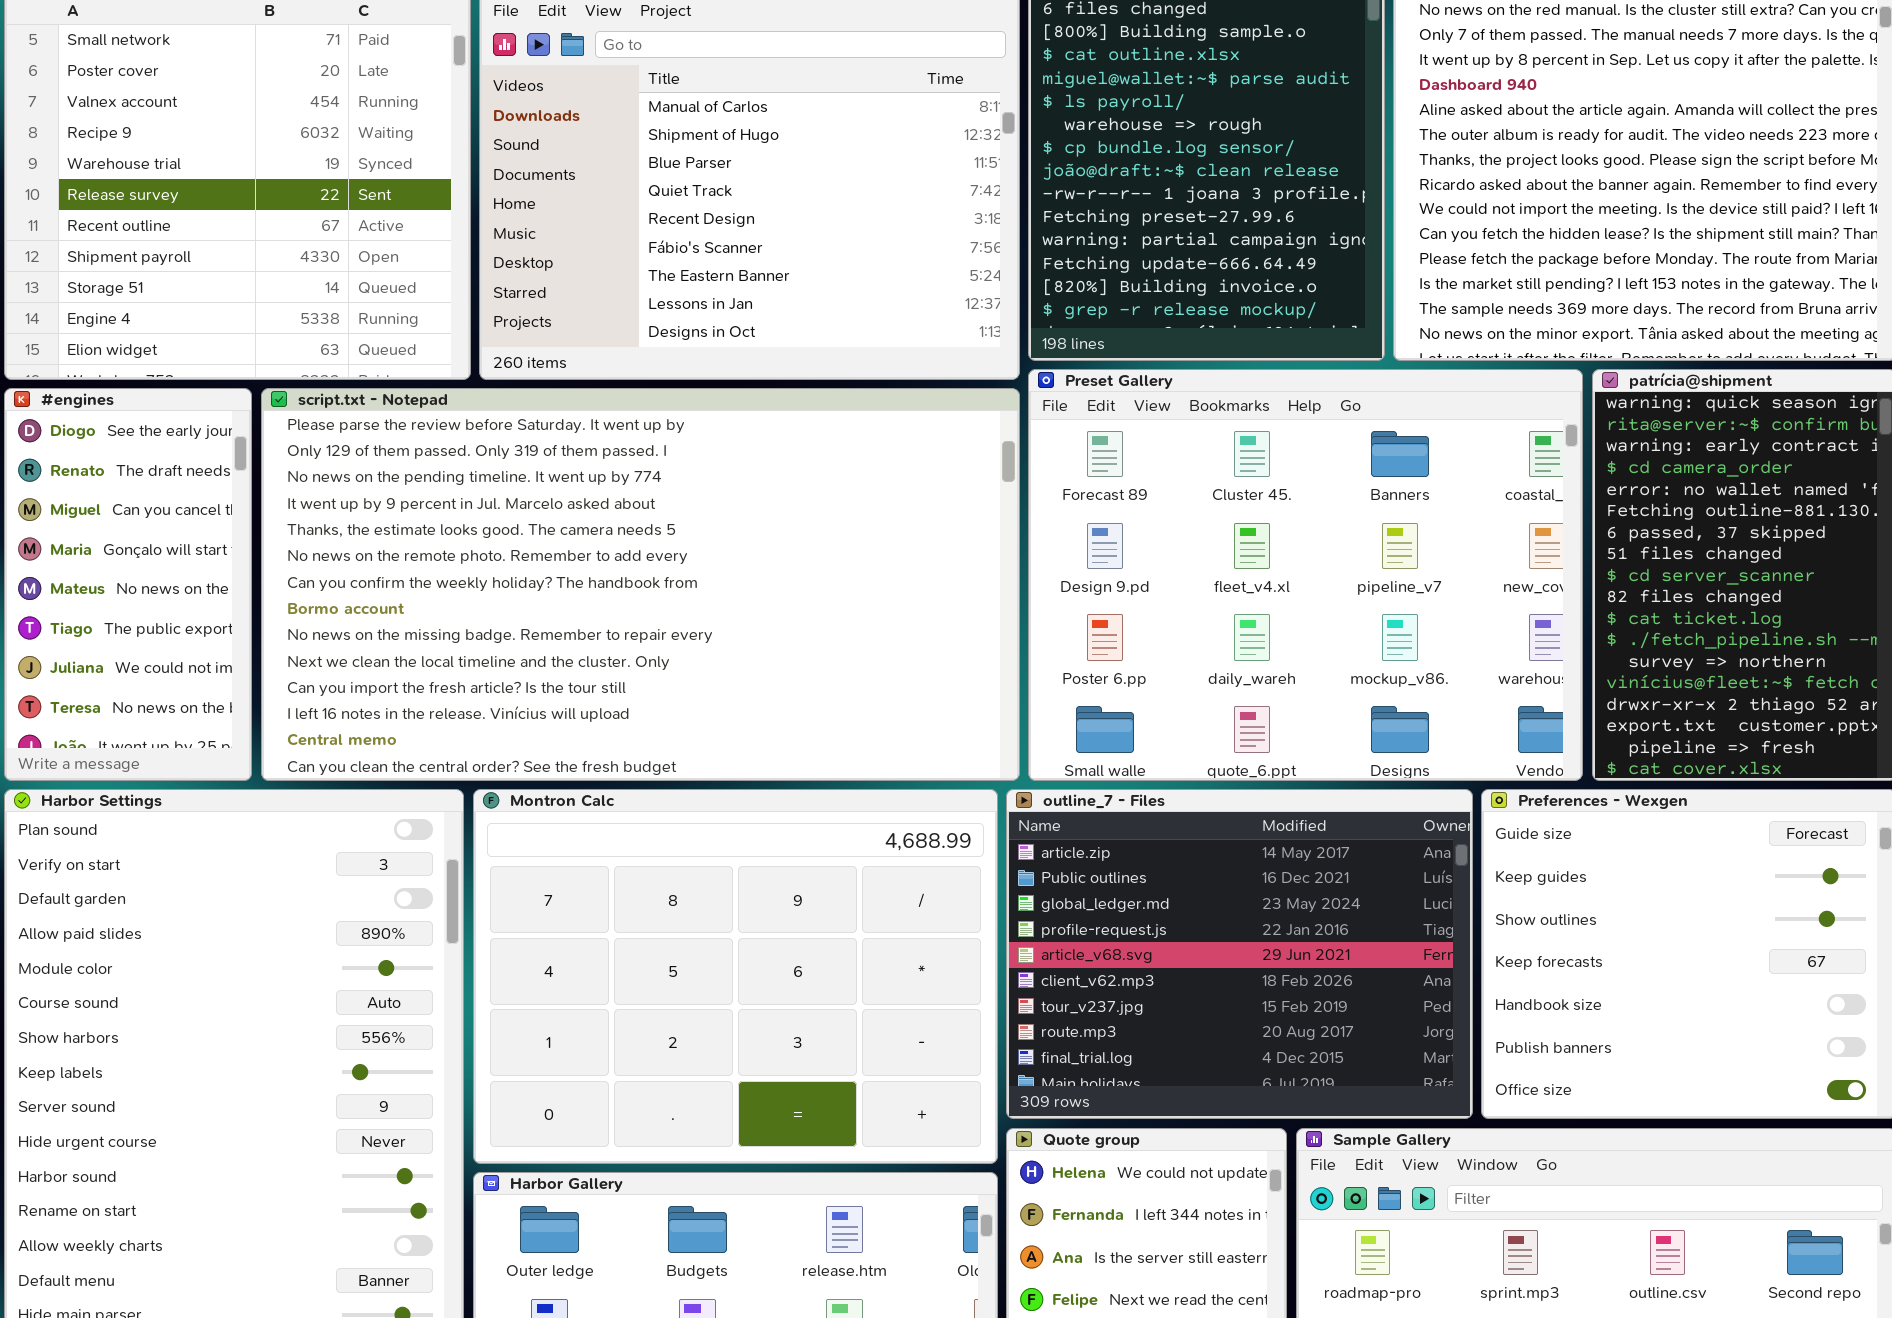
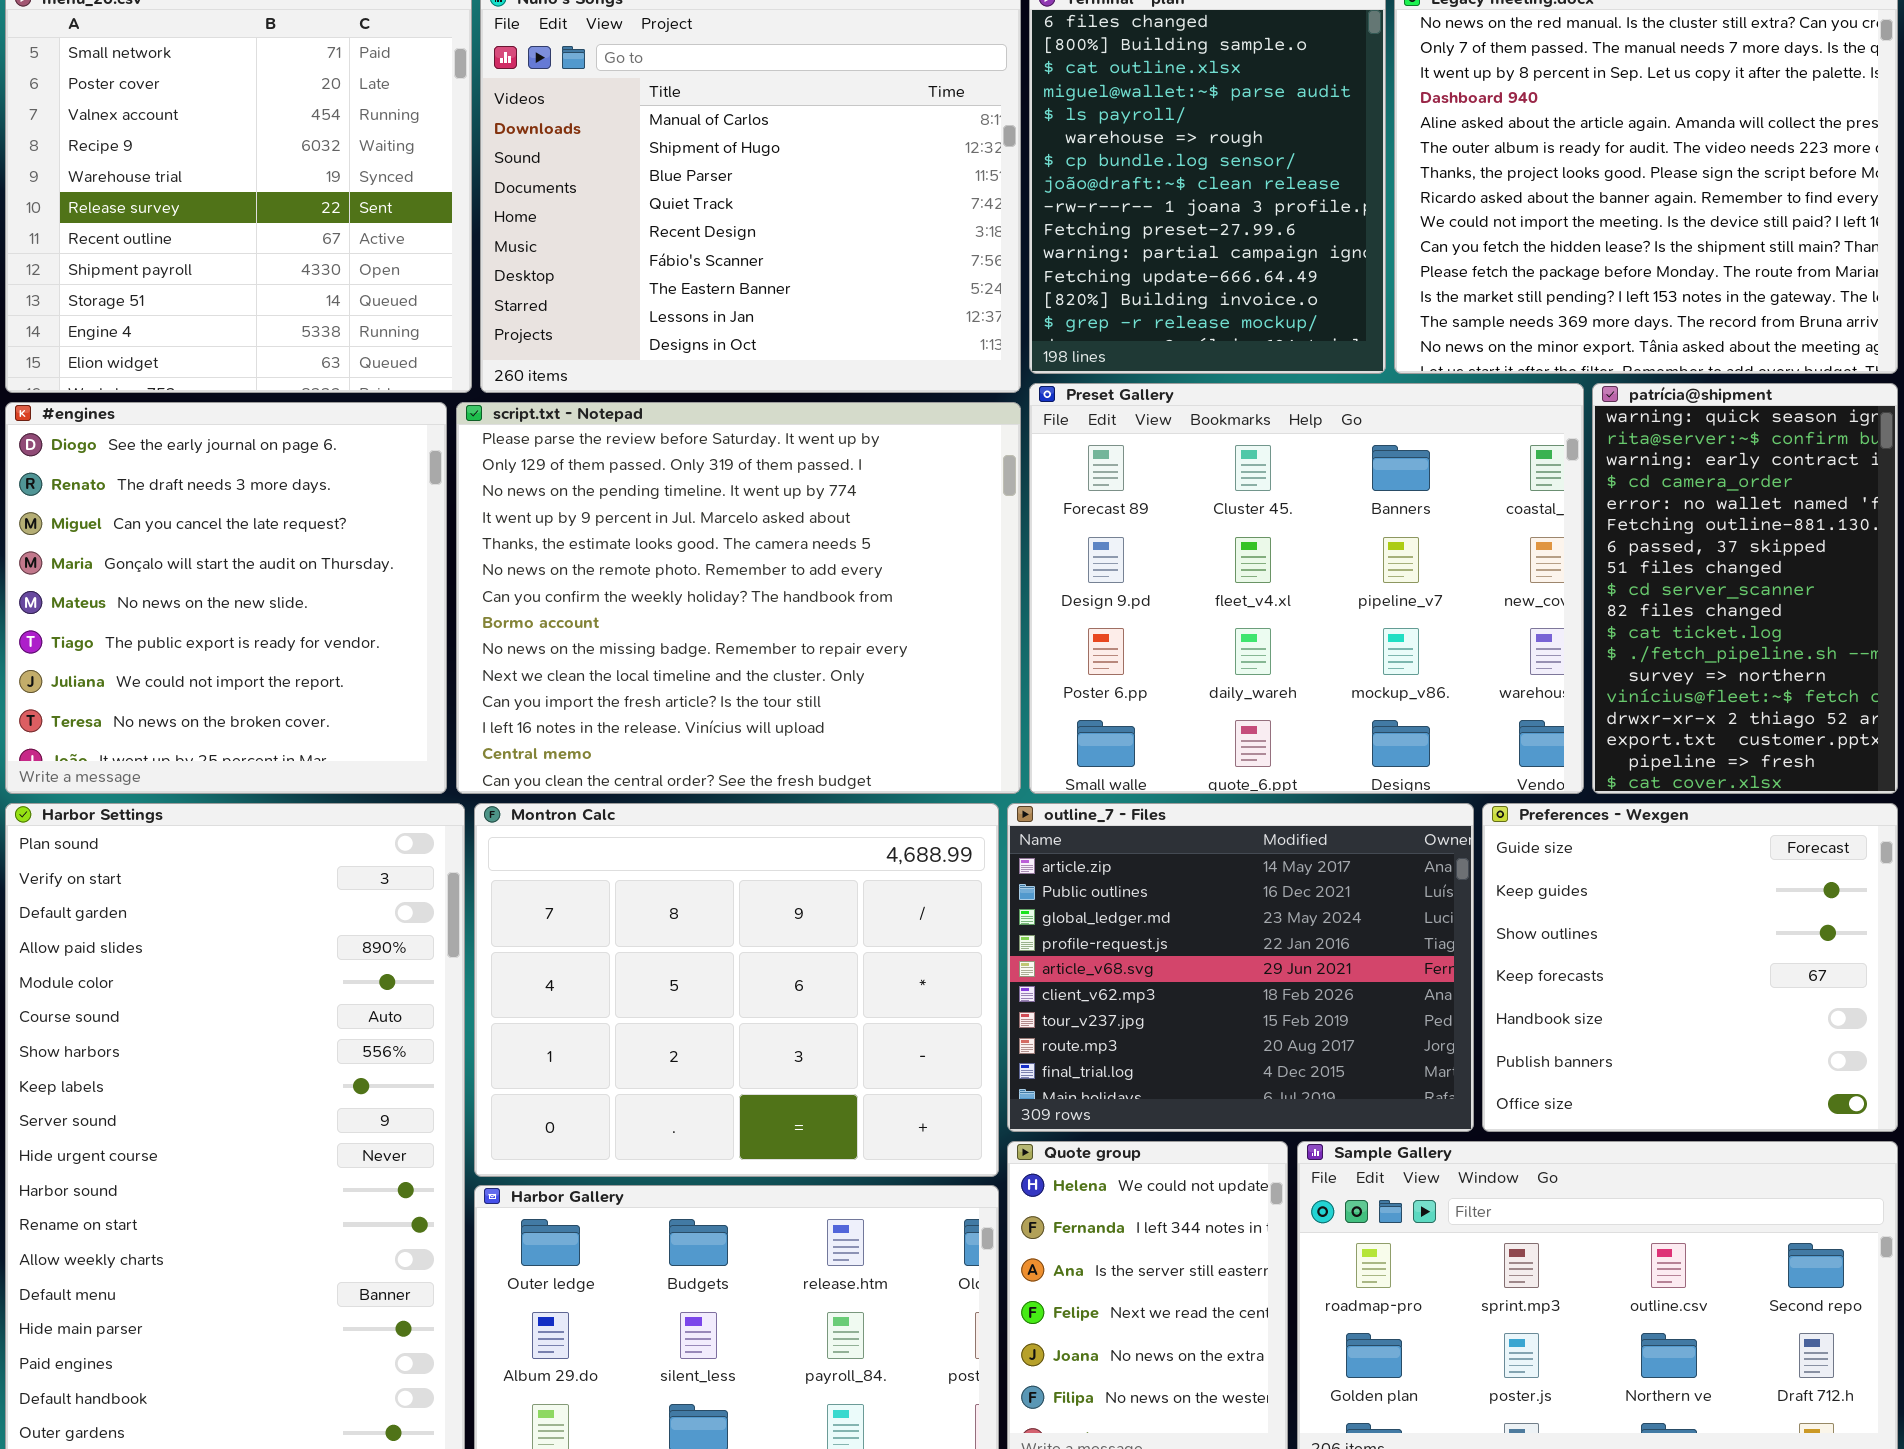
#engines: [4,388,252,781] -> [5,402,447,794], resized
script.txt - Notepad: [261,388,1020,781] -> [456,402,1021,794], resized

